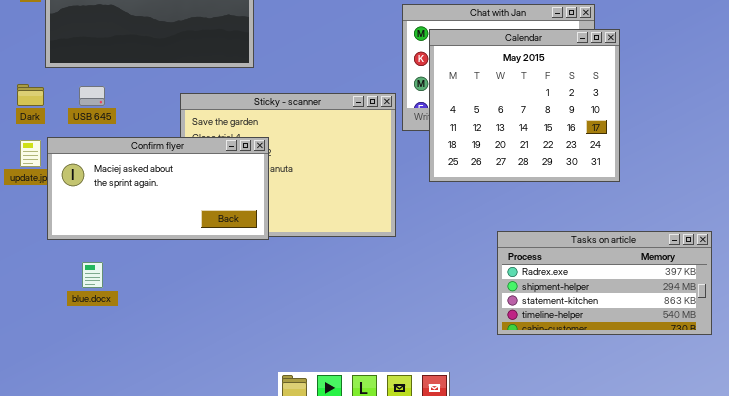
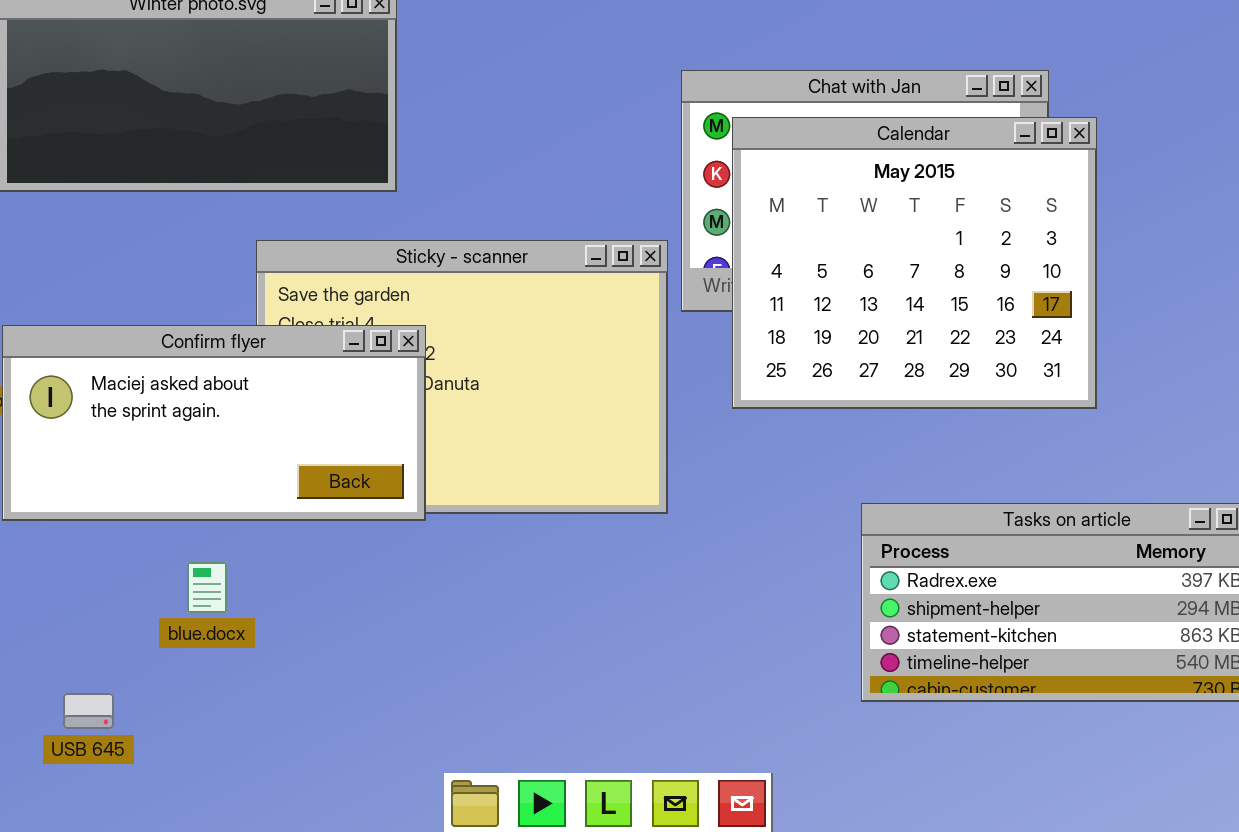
USB 645: [79,86,105,106] -> [63,693,114,729], moved
blue.docx: [82,262,103,288] -> [187,562,227,613], moved

